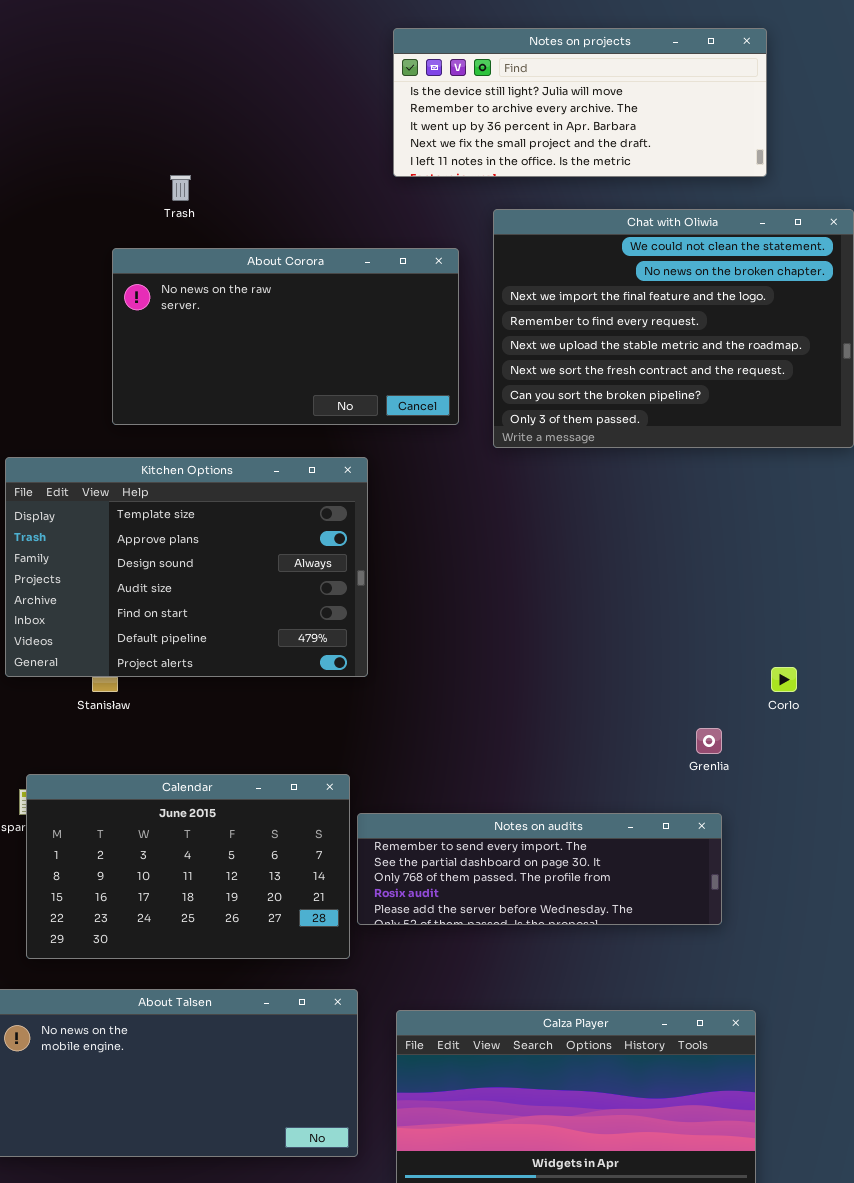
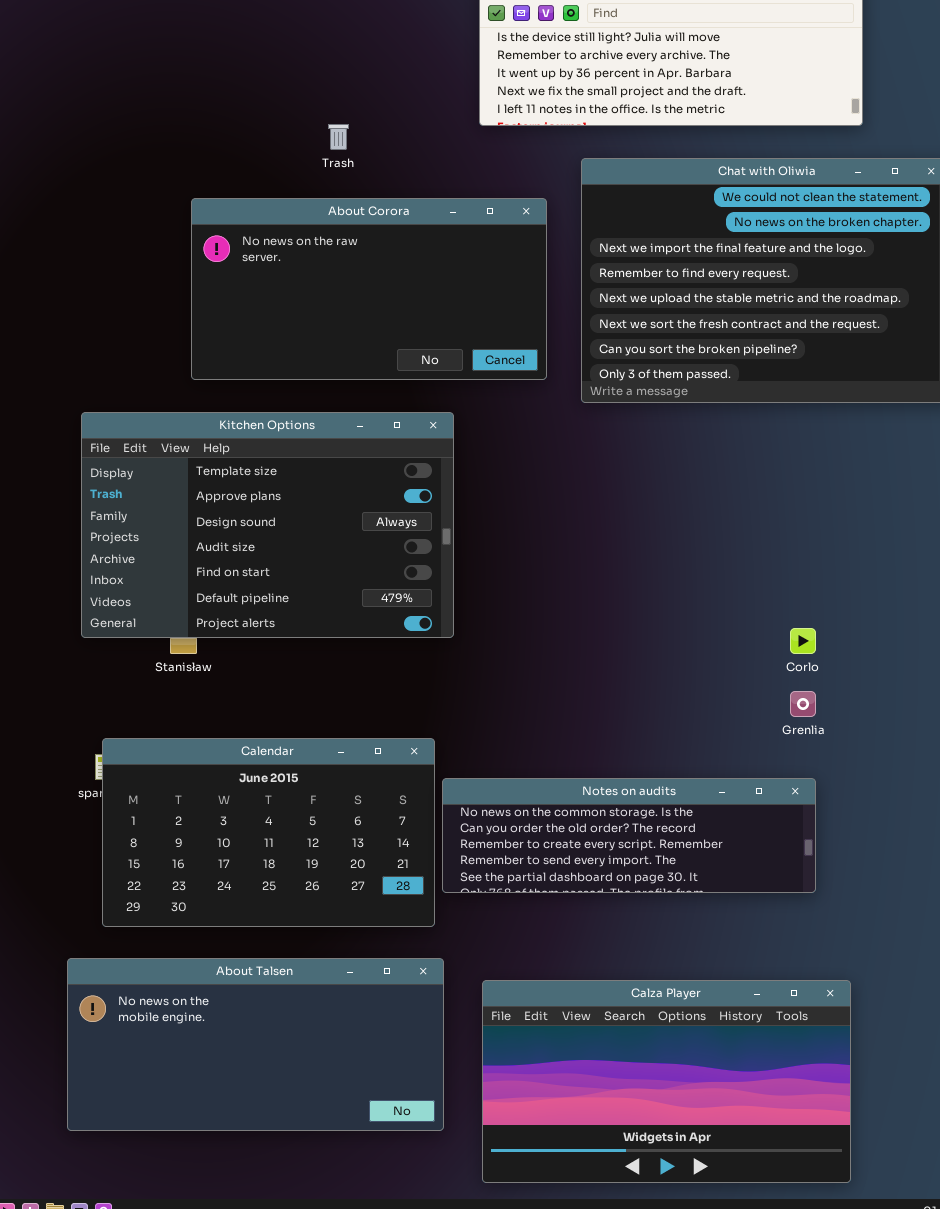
Trash: [170,175,191,201] -> [328,124,349,150], moved
Corlo: [771,667,797,692] -> [790,628,816,654], moved
Notes on audits: [357,813,722,925] -> [442,778,816,893], scrolled up 3 rows

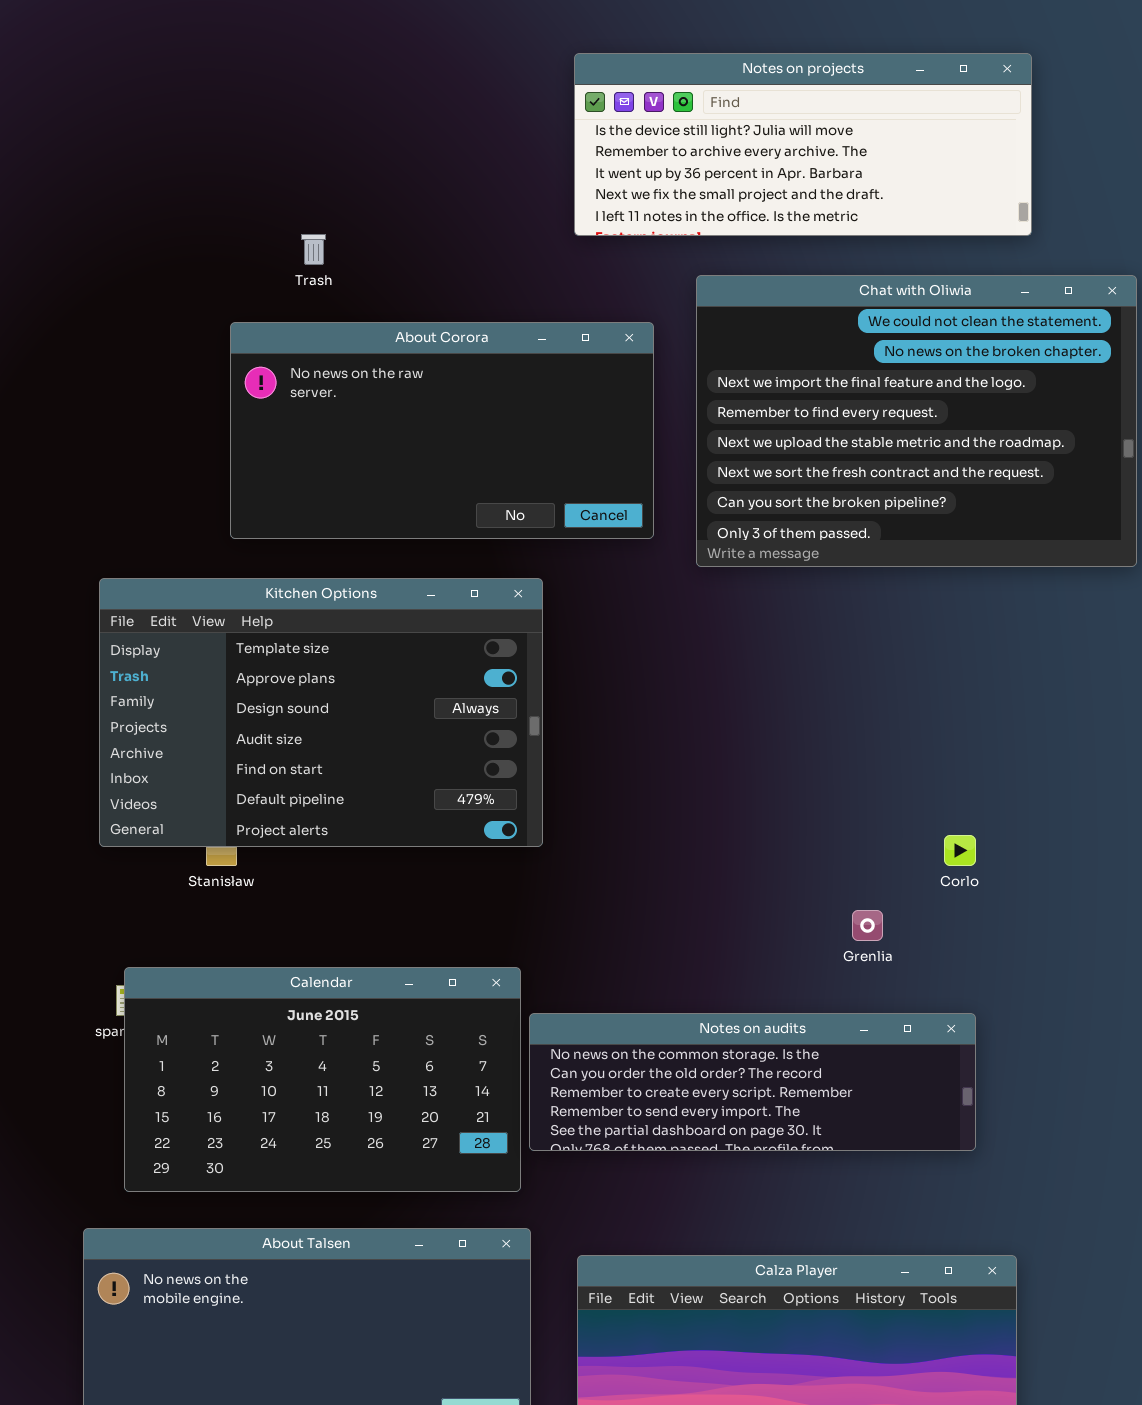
Trash: [328,124,349,150] -> [301,234,326,265], moved
Grenlia: [790,691,816,717] -> [852,910,883,941], moved

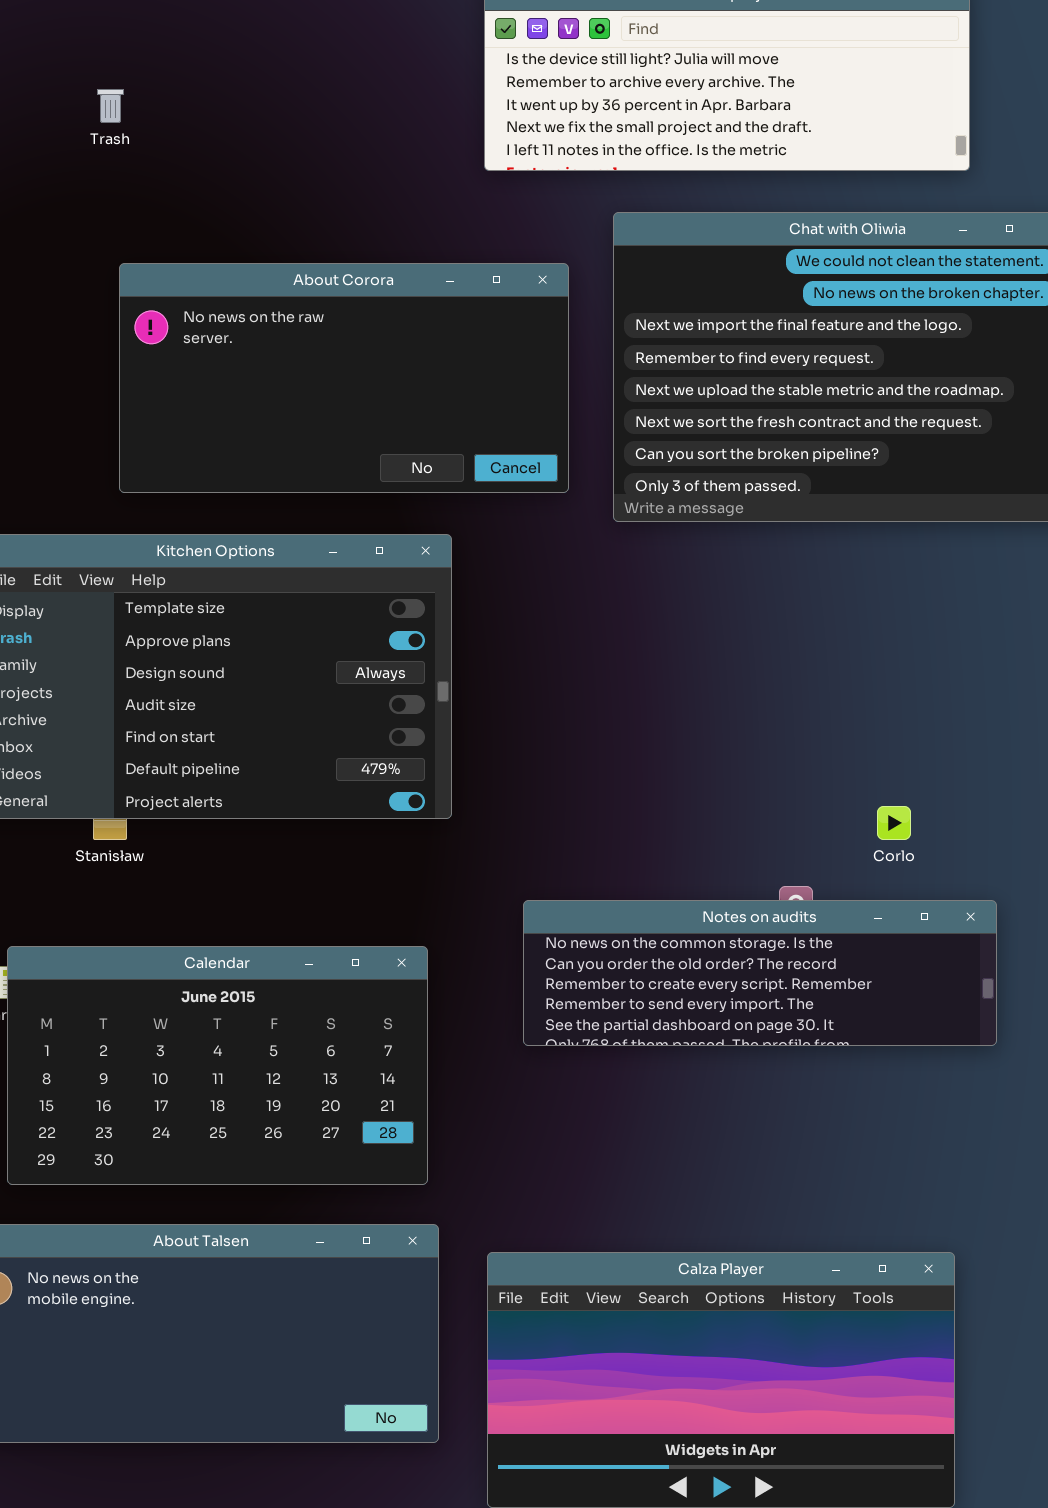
Trash: [301,234,326,265] -> [97,89,124,123], moved
Notes on audits: [529,1013,976,1151] -> [523,900,997,1046], moved

